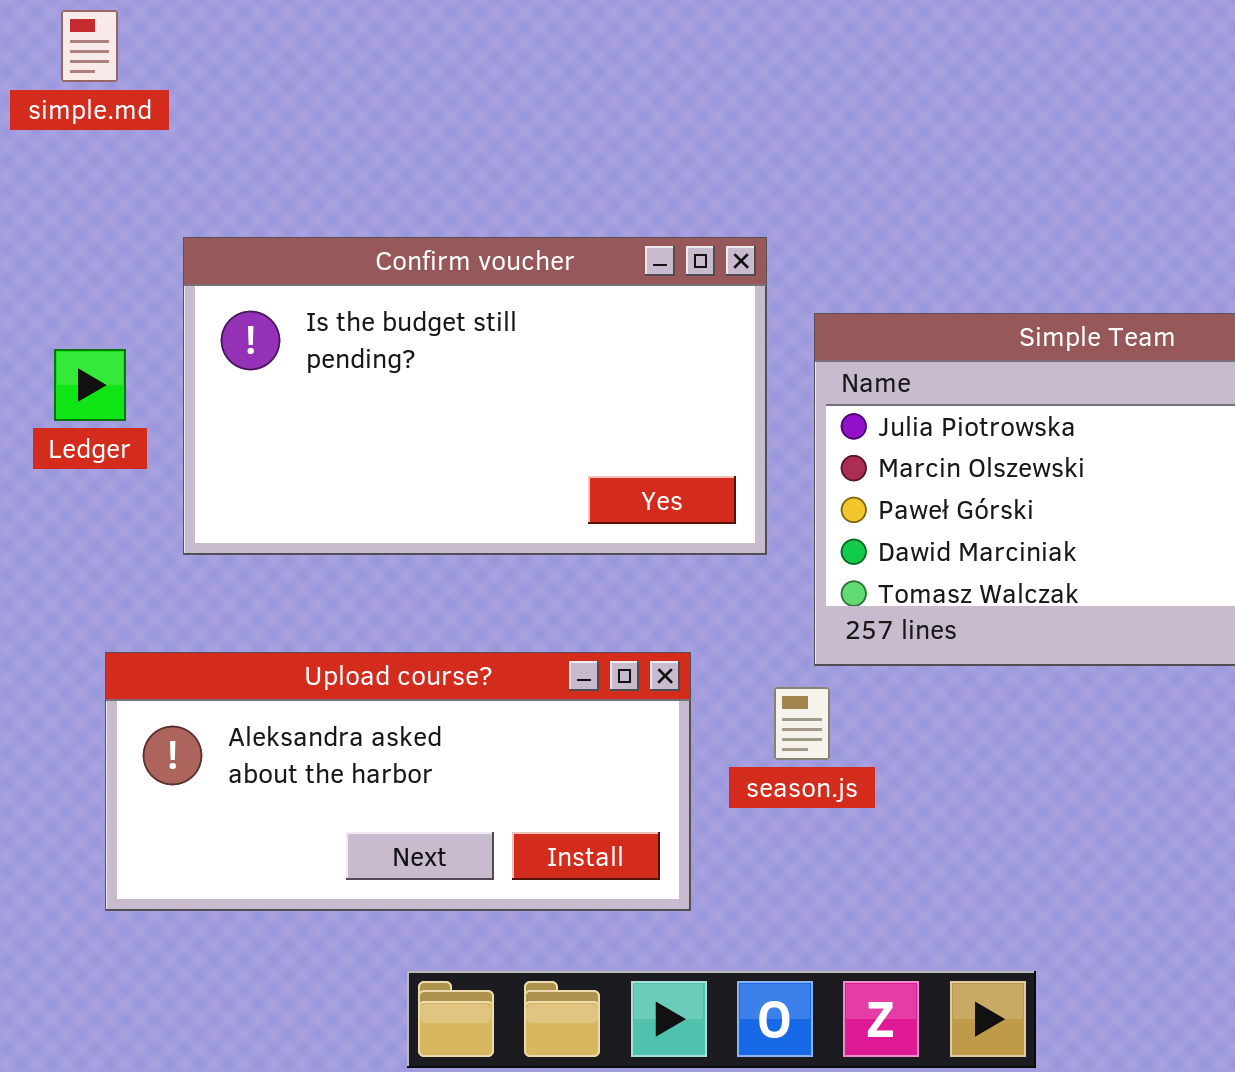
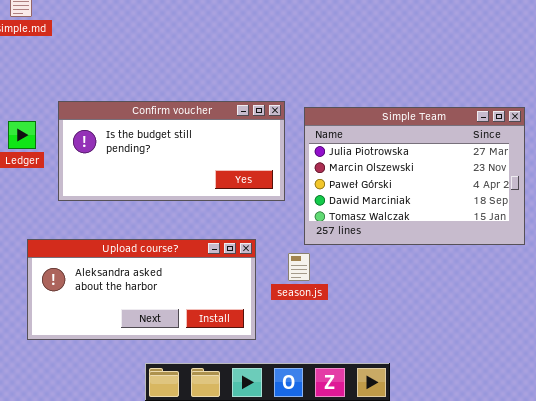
Confirm voucher: [183,237,767,555] -> [58,101,285,201], resized

